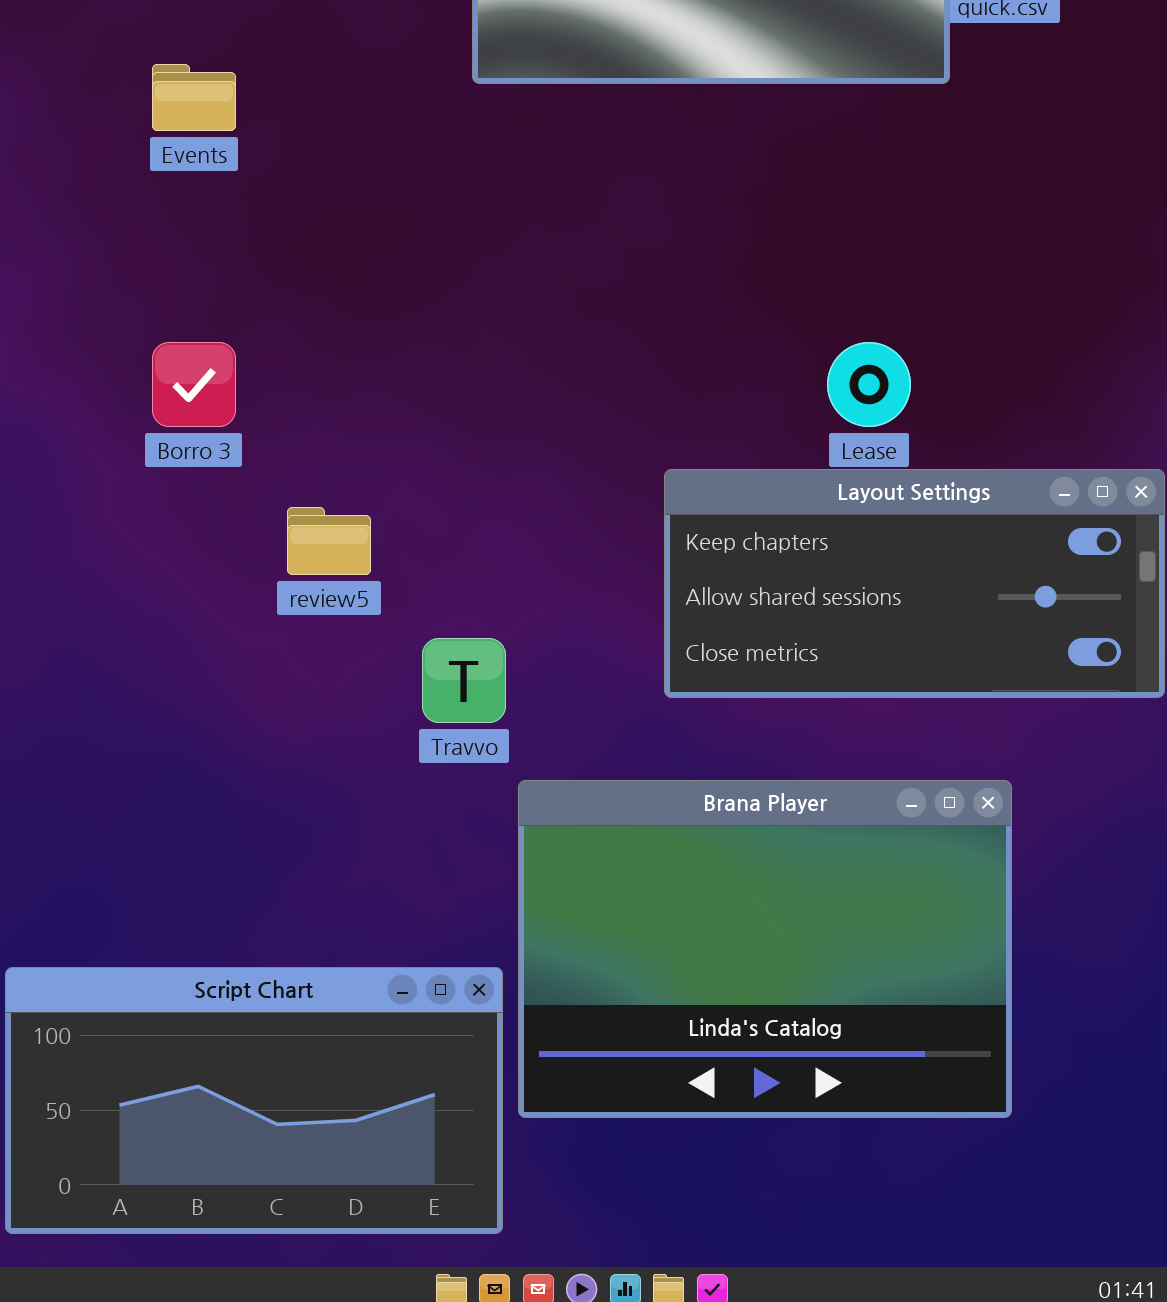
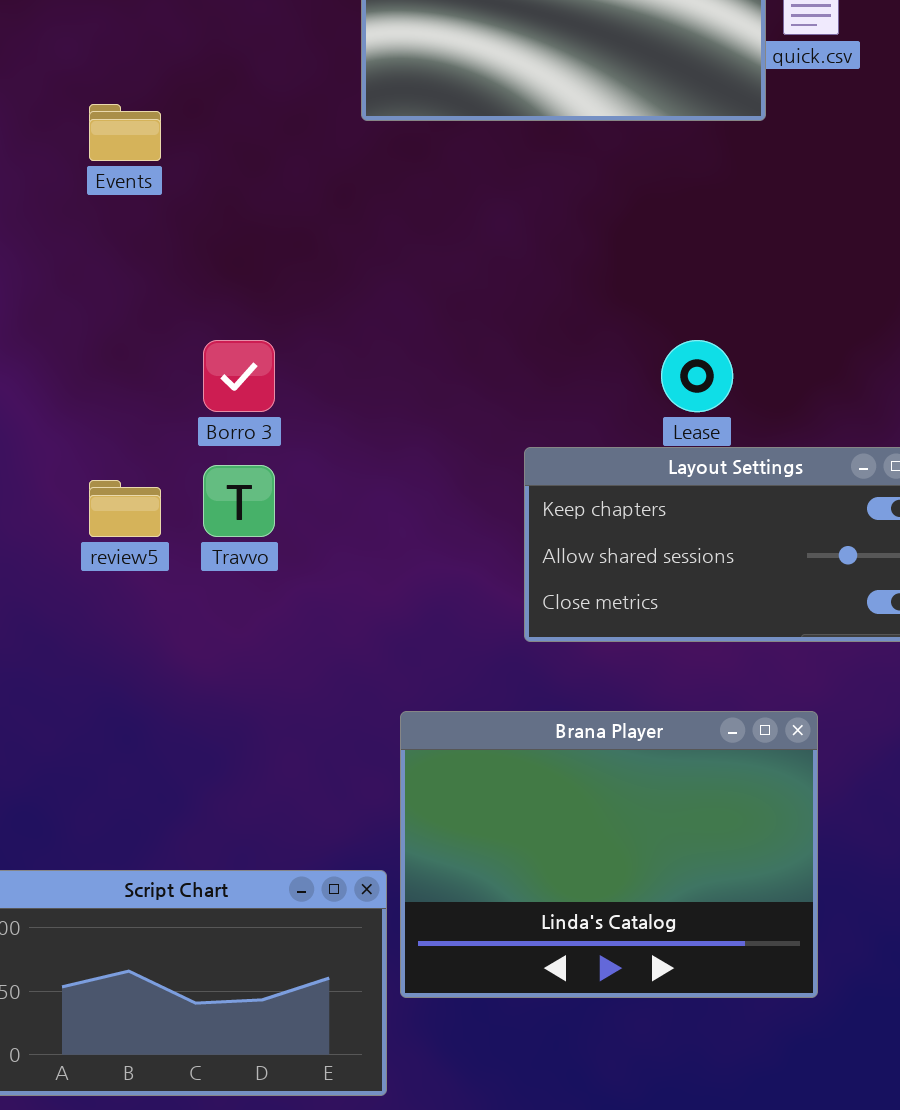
Borro 3: [152,342,236,427] -> [203,340,275,412], moved
review5: [287,507,371,575] -> [89,480,161,537], moved
Travvo: [422,638,506,723] -> [203,465,275,537], moved

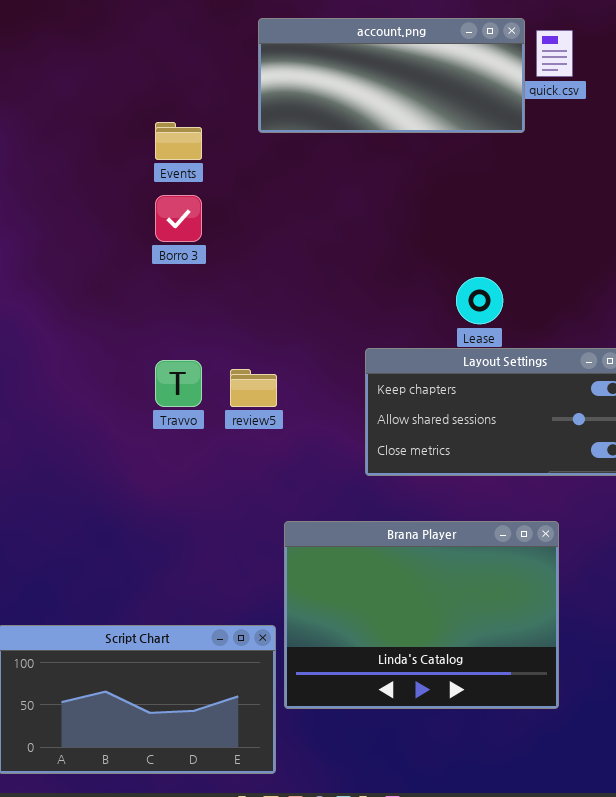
Events: [89,104,161,161] -> [155,122,202,160], moved
Borro 3: [203,340,275,412] -> [155,195,202,242], moved
review5: [89,480,161,537] -> [230,369,277,407], moved

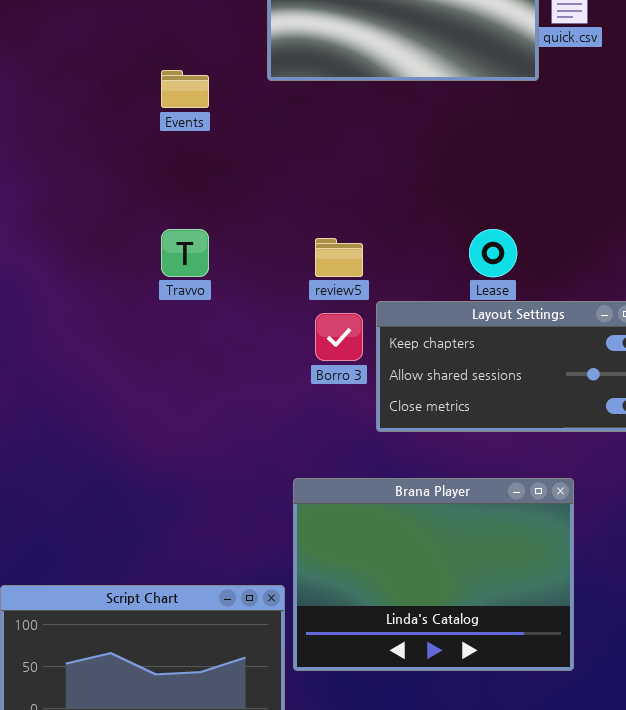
Borro 3: [155,195,202,242] -> [315,313,363,361], moved
Travvo: [155,360,202,407] -> [161,229,209,277], moved
review5: [230,369,277,407] -> [315,238,363,277], moved

